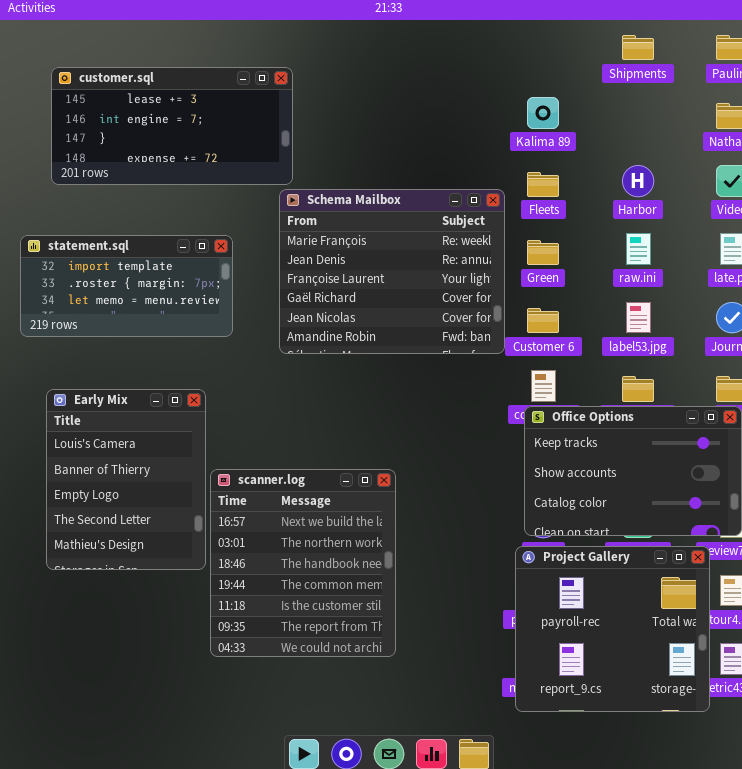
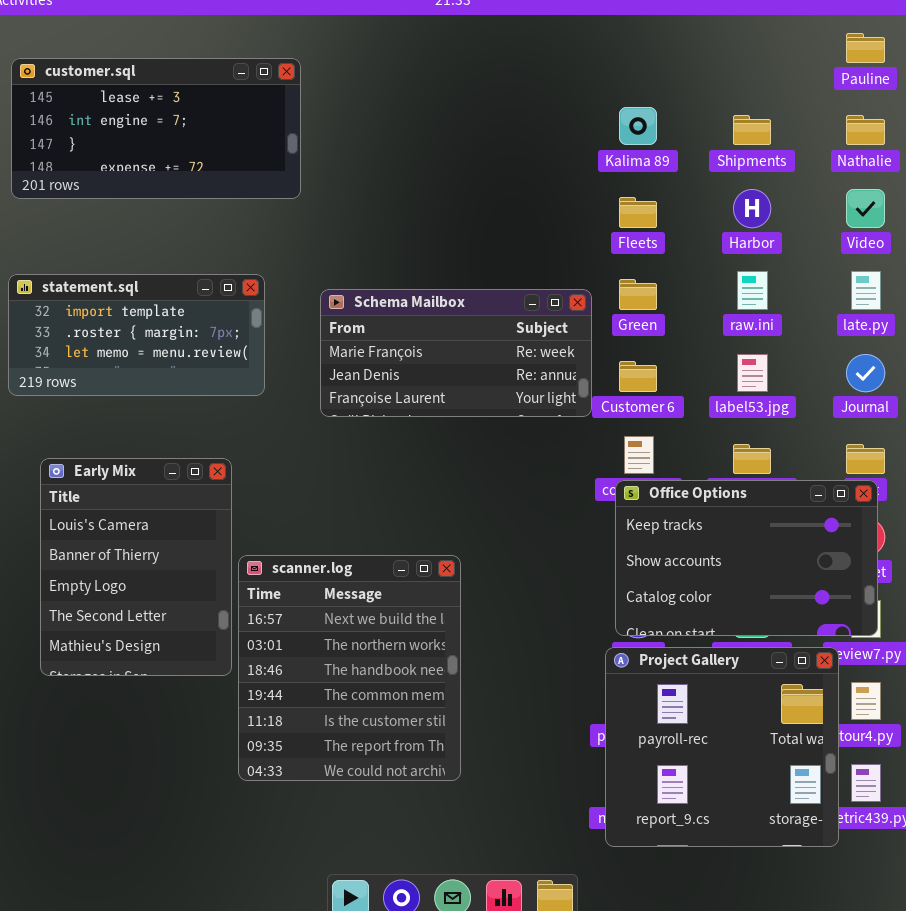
Shipments: [622,35,654,60] -> [733,115,771,145], moved
customer.sql: [51,67,293,185] -> [11,58,301,199], moved
Schema Mailbox: [279,189,505,354] -> [320,289,592,417], resized

